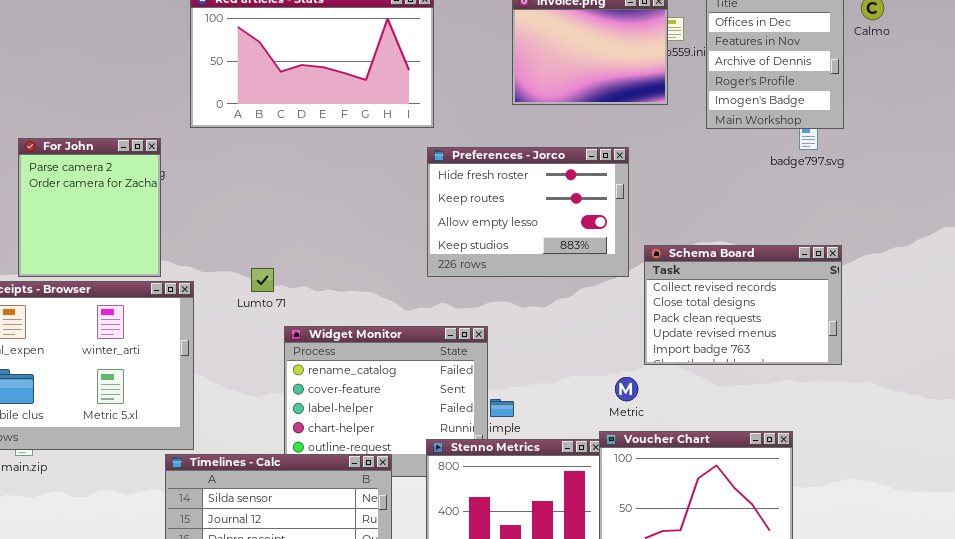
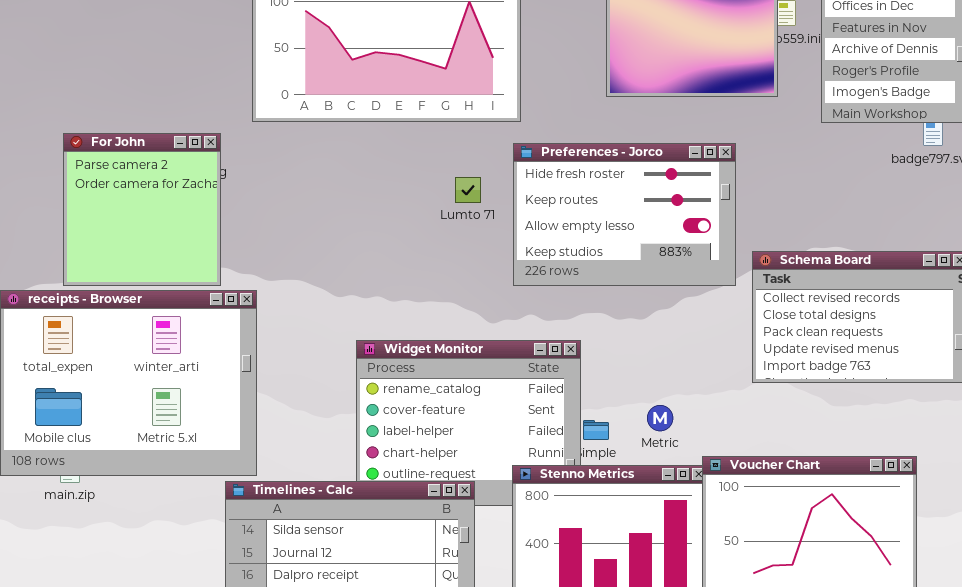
Lumto 71: [251,268,274,292] -> [455,177,481,203], moved
Metric: [615,377,638,401] -> [647,405,673,431], moved

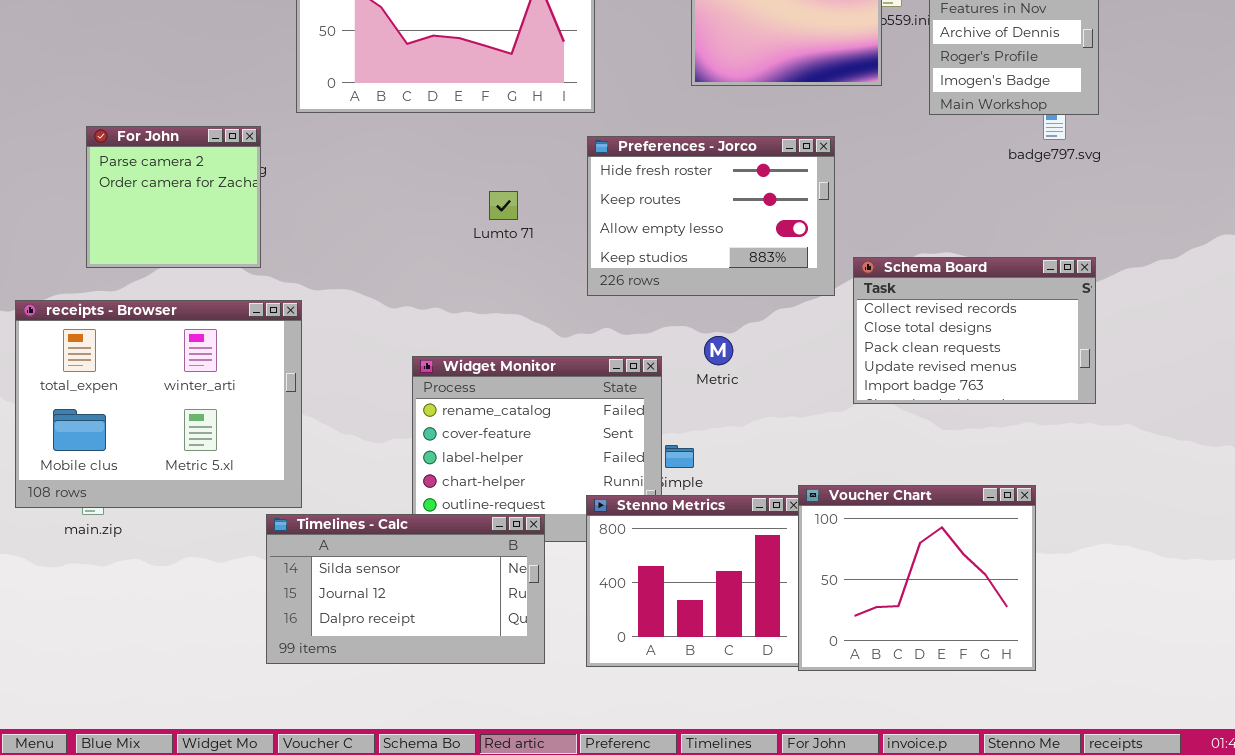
For John: [63,133,221,286] -> [86,126,261,268], resized
Lumto 71: [455,177,481,203] -> [489,191,518,220], moved
Metric: [647,405,673,431] -> [704,336,733,365], moved

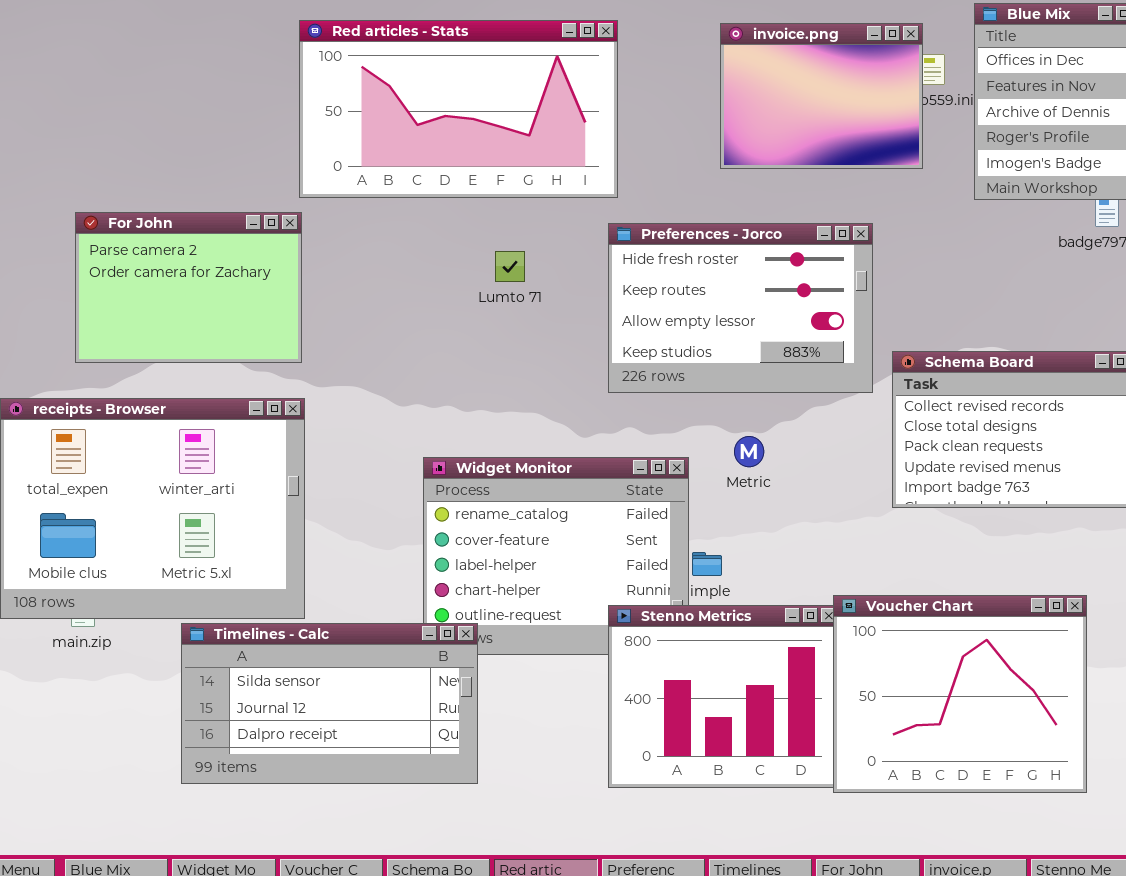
For John: [86,126,261,268] -> [75,212,302,363], resized
Lumto 71: [489,191,518,220] -> [495,251,525,282], moved
Timelines - Calc: [266,514,545,664] -> [181,623,478,784], moved

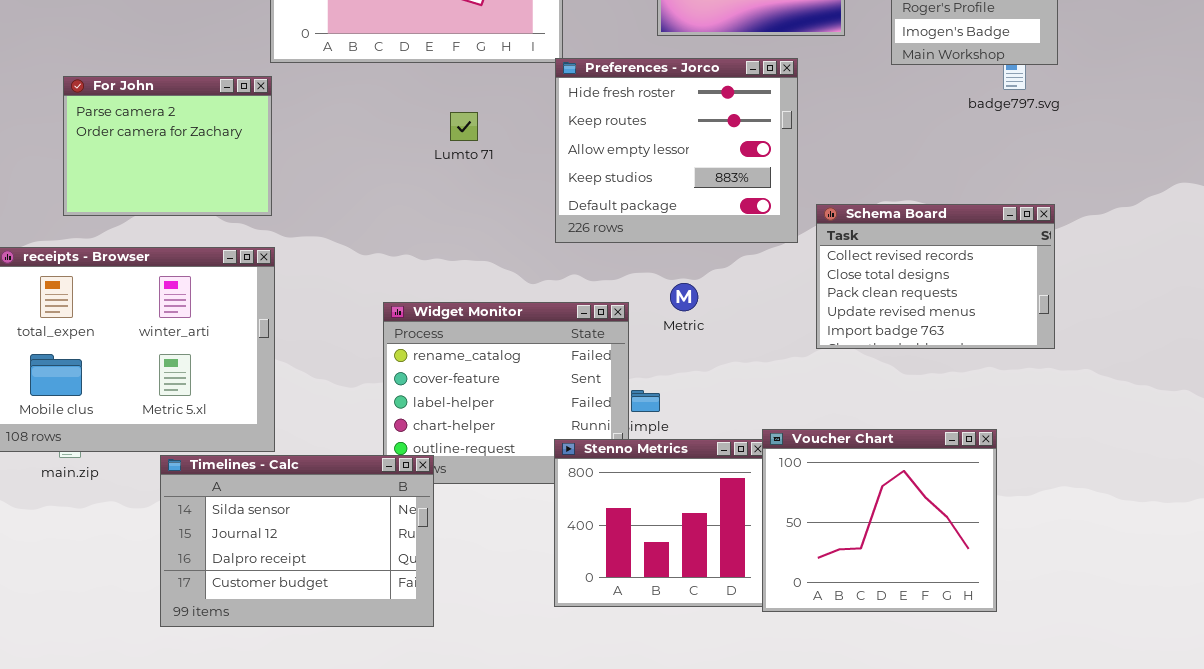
Preferences - Jorco: [608,223,873,393] -> [555,58,798,243], resized
Timelines - Calc: [181,623,478,784] -> [160,455,434,627], resized

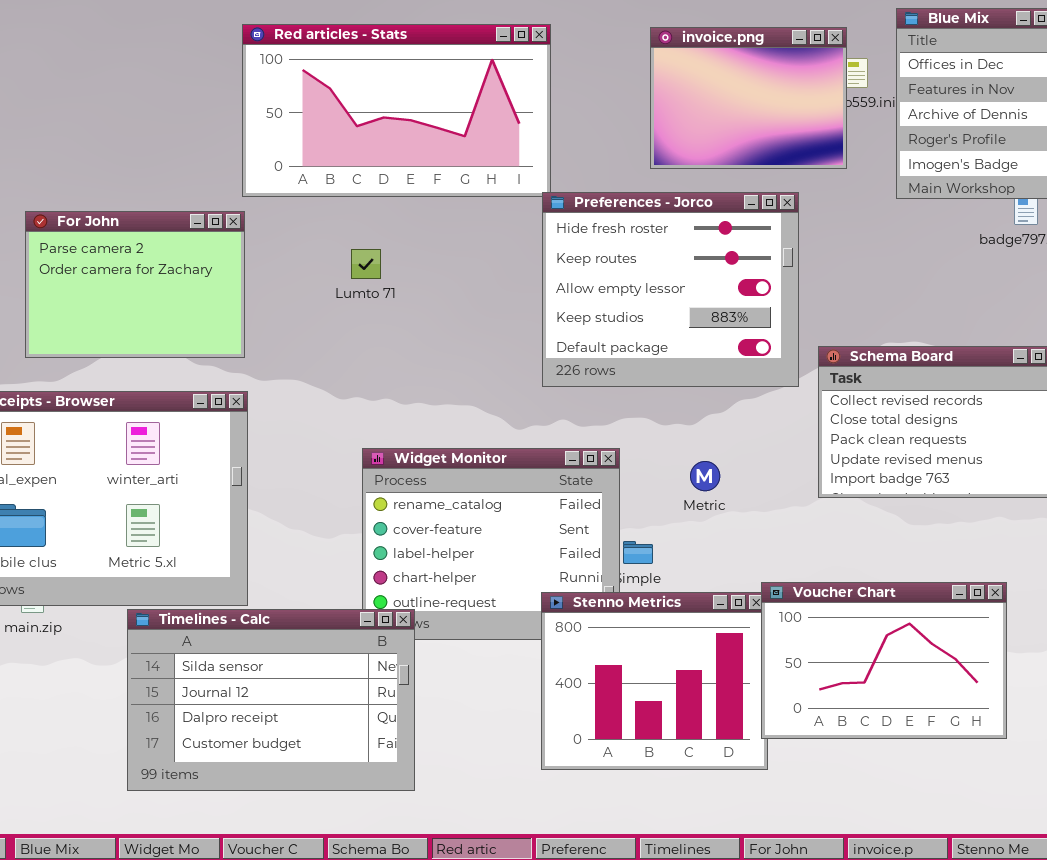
Lumto 71: [450,112,478,141] -> [351,249,381,279], moved
Metric: [670,283,698,311] -> [690,461,720,491], moved
Voucher Chart: [762,429,997,612] -> [761,582,1007,739], resized

